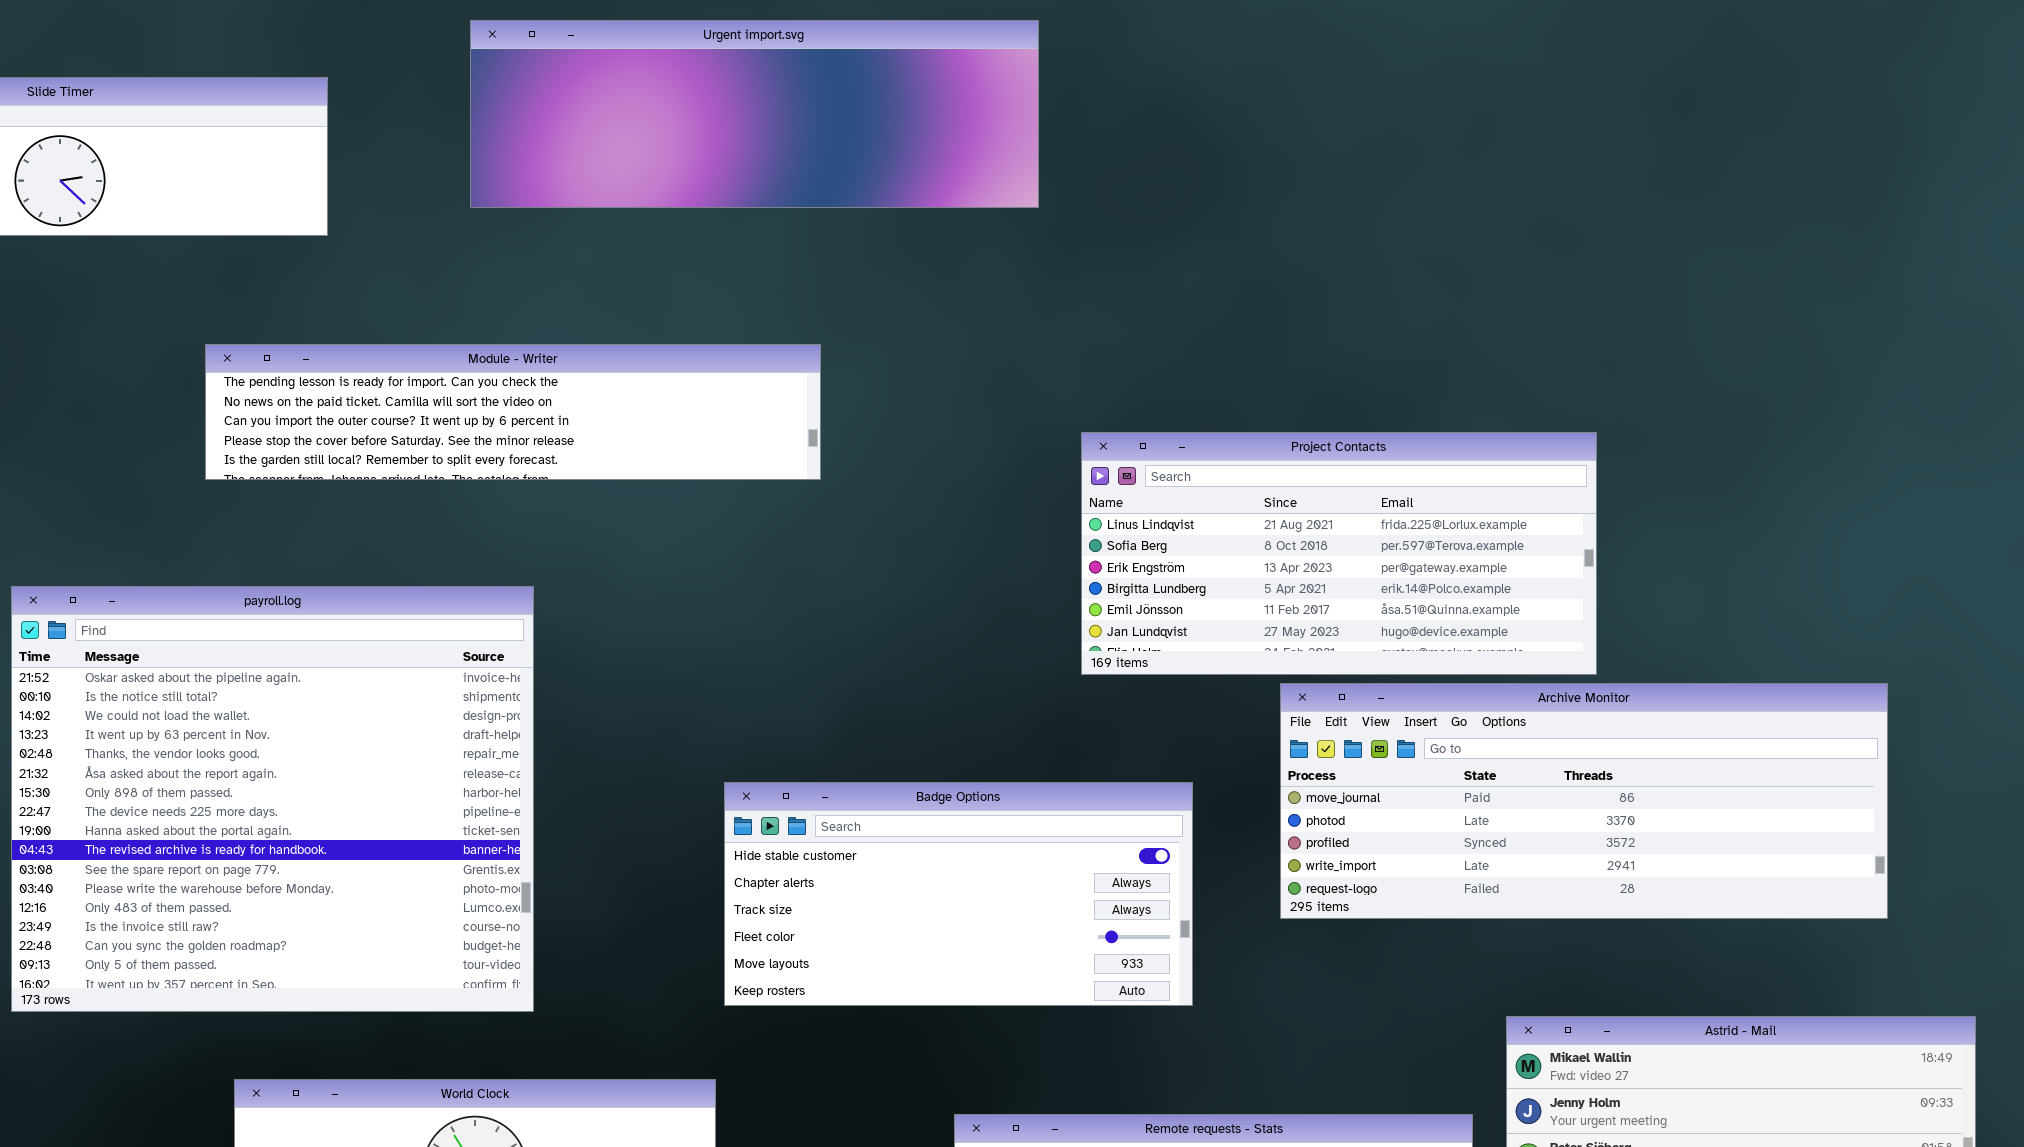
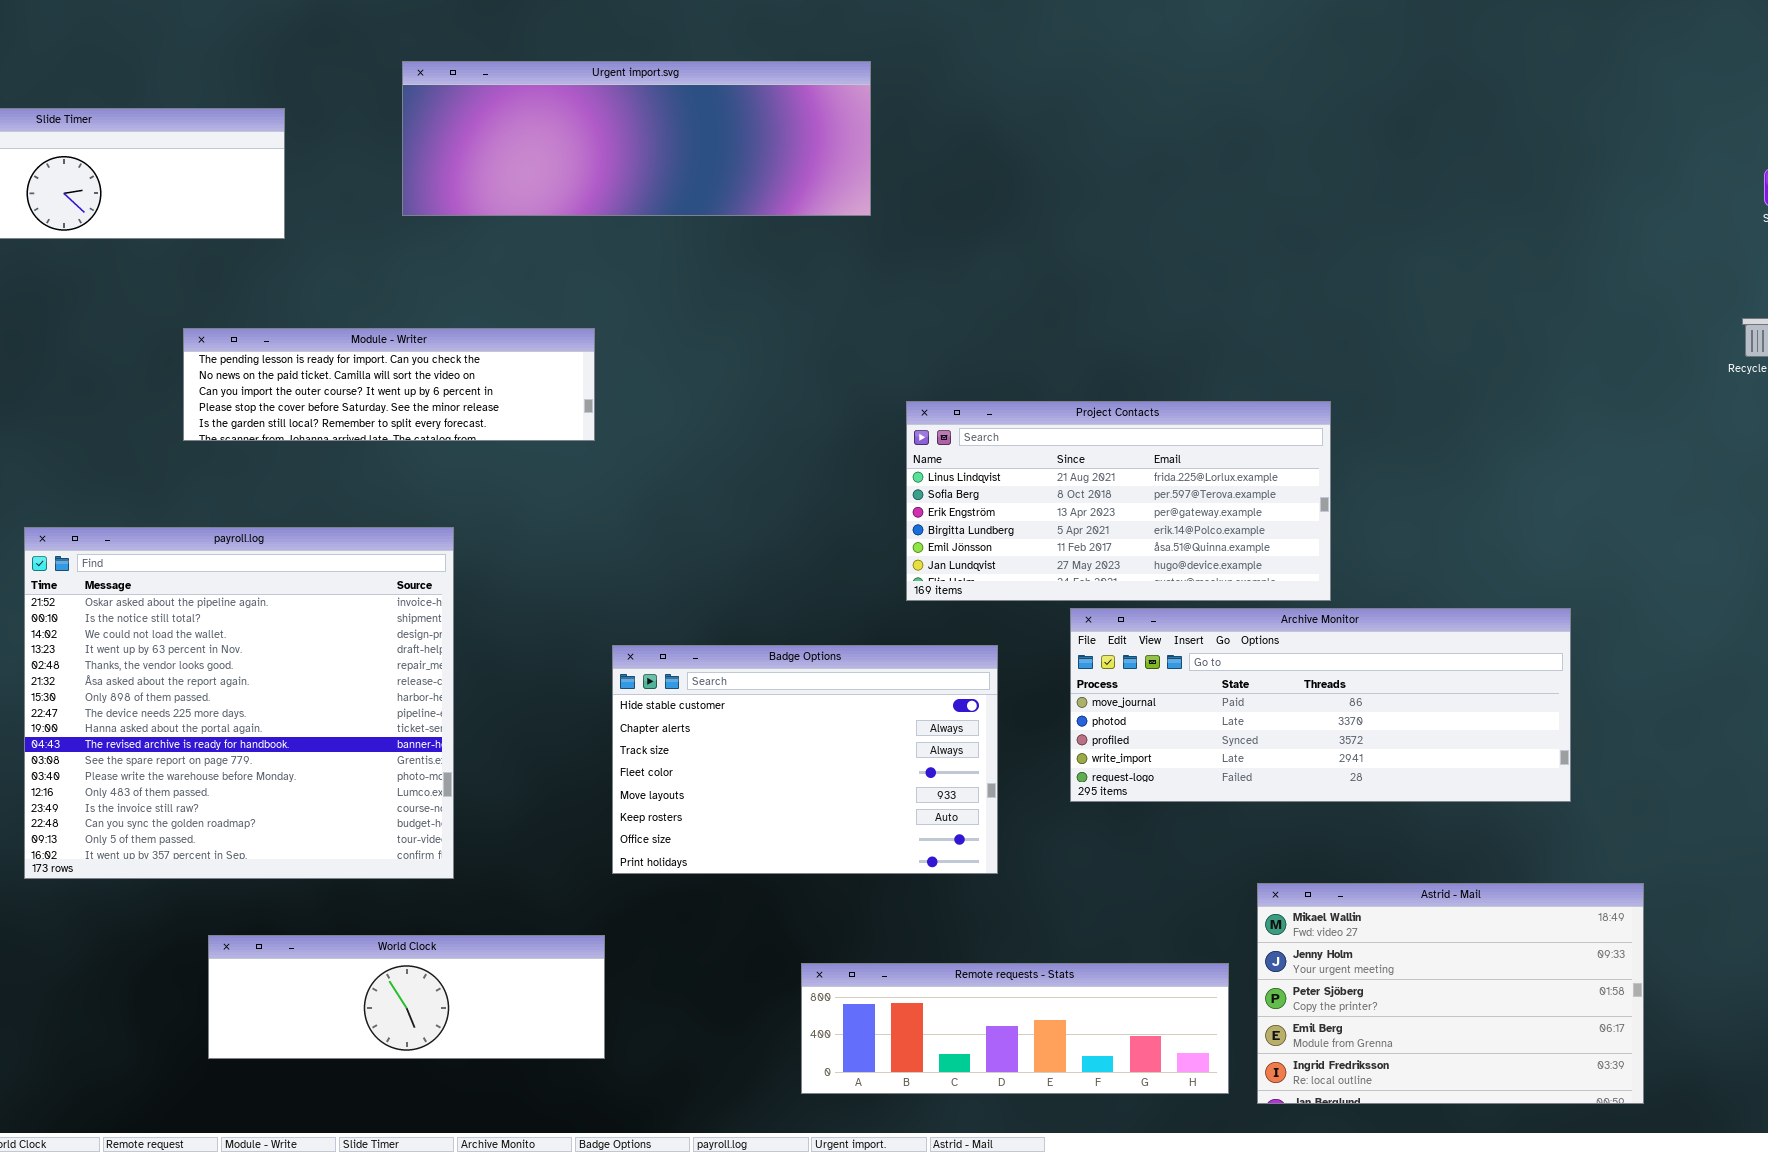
Module - Writer: [205,344,821,480] -> [183,328,595,441], resized
Badge Options: [724,782,1193,1006] -> [612,645,998,874], resized

